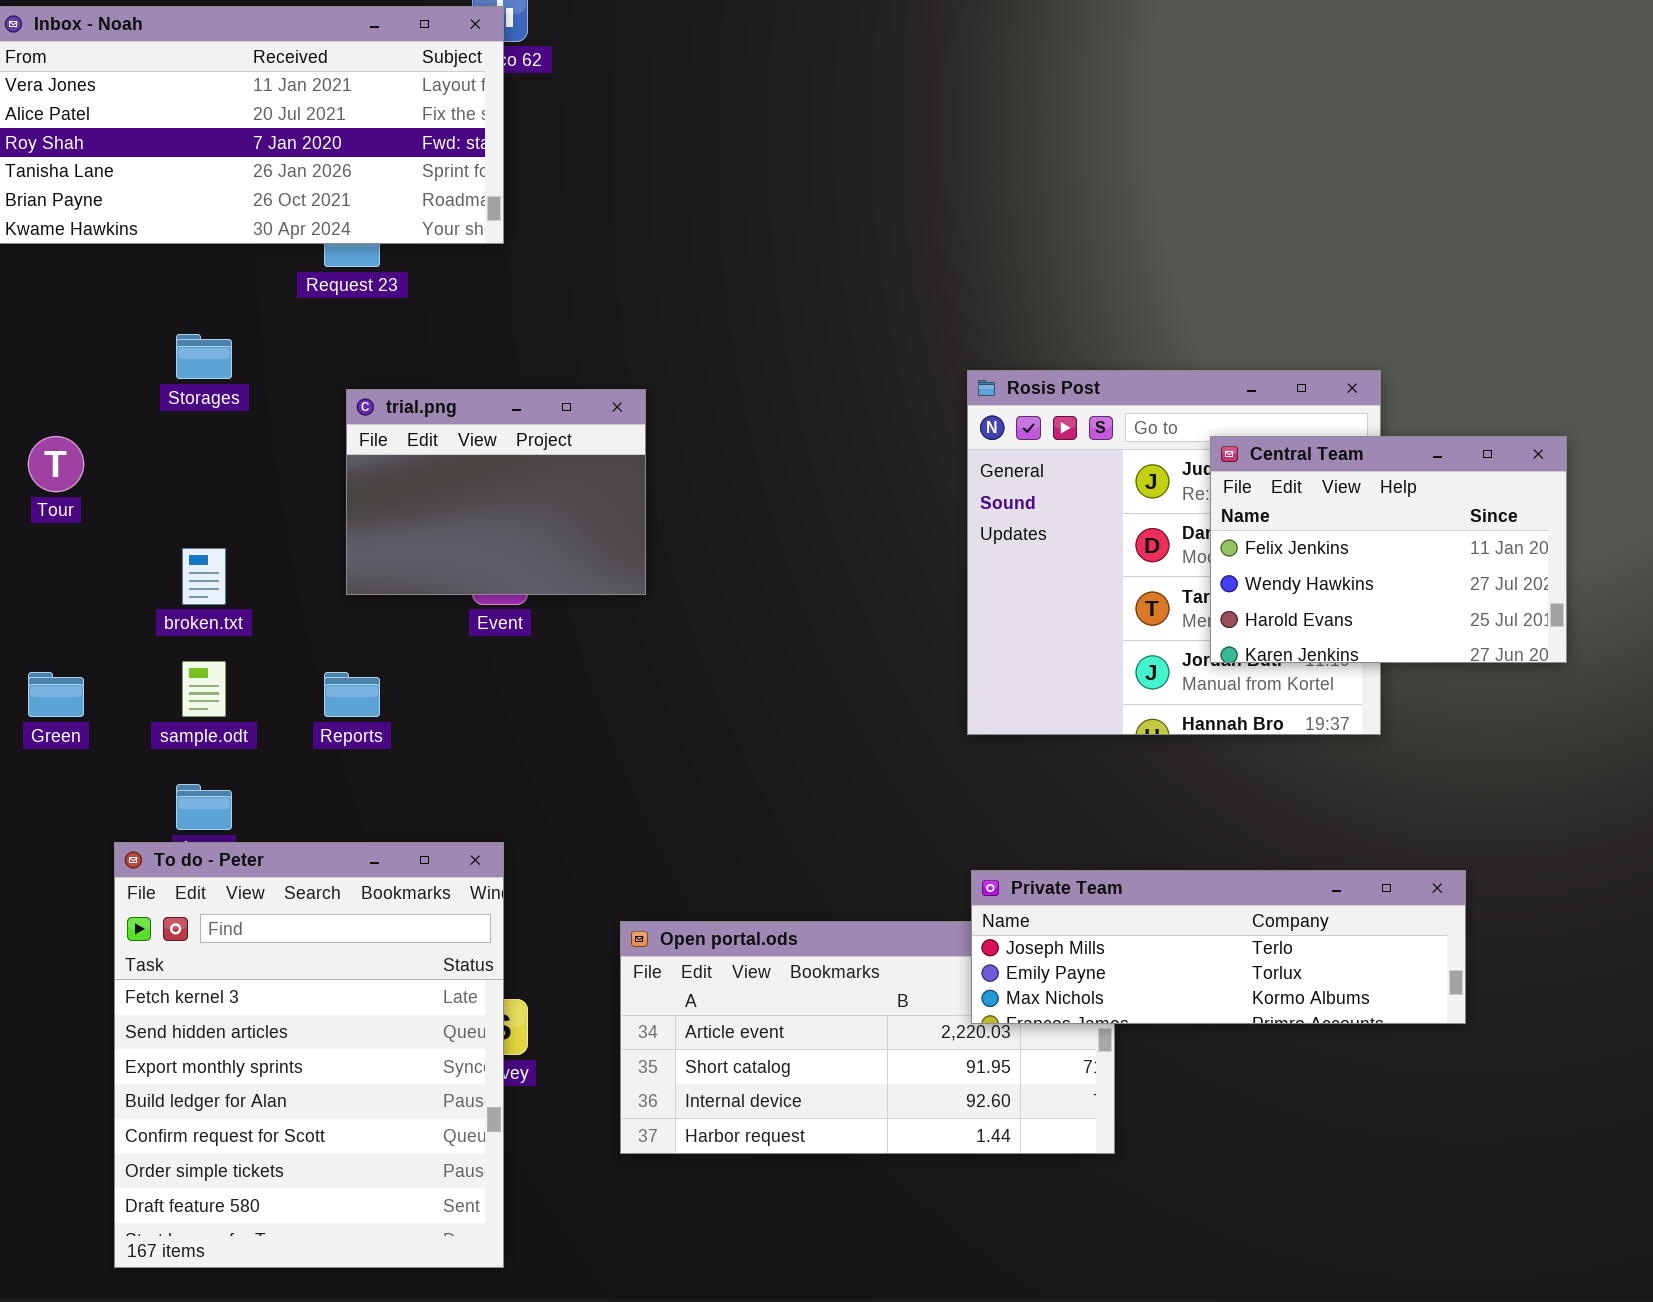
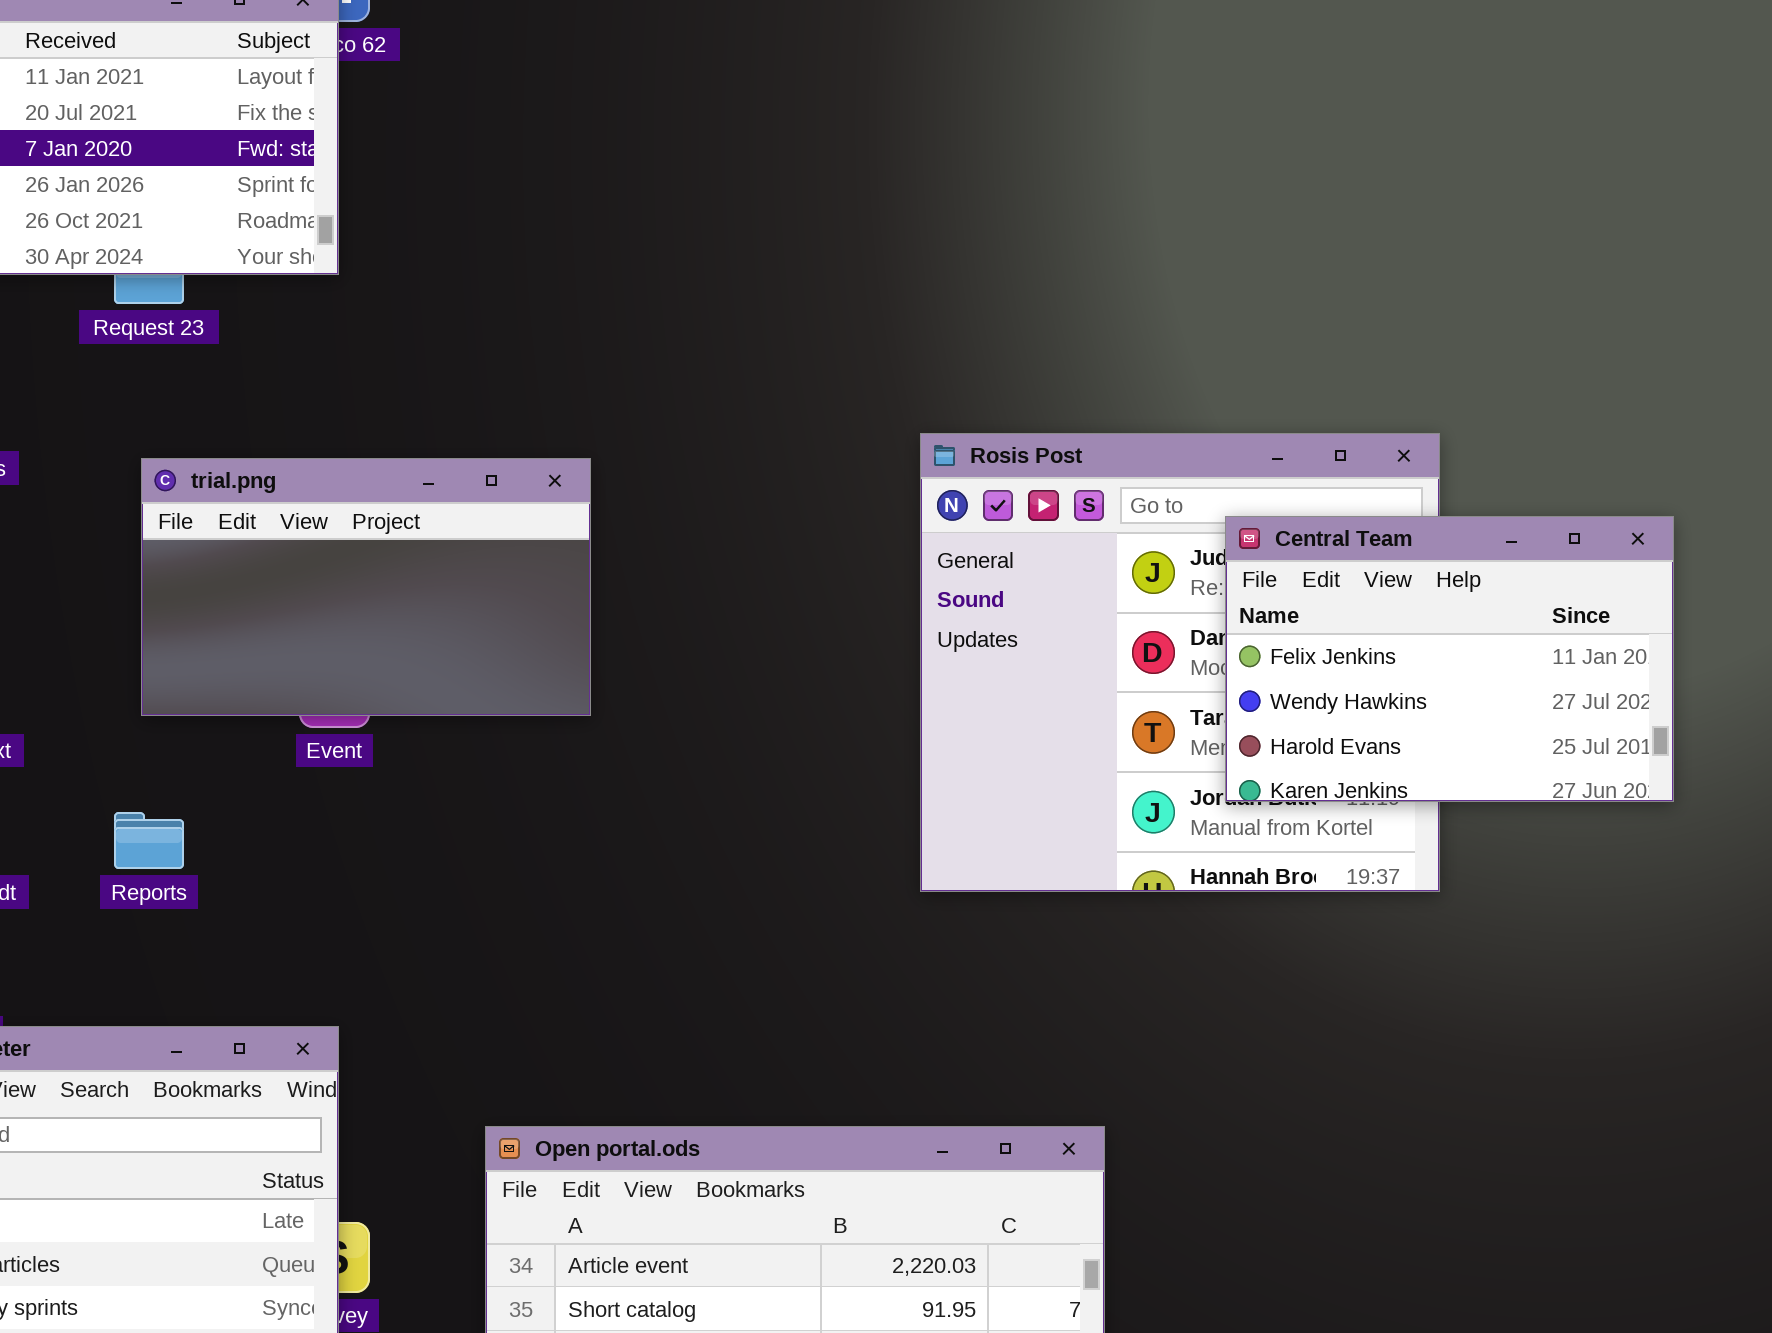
trial.png: [346,389,646,595] -> [141,458,591,716], resized
Private Team: [971,870,1466,1024] -> none, closed

